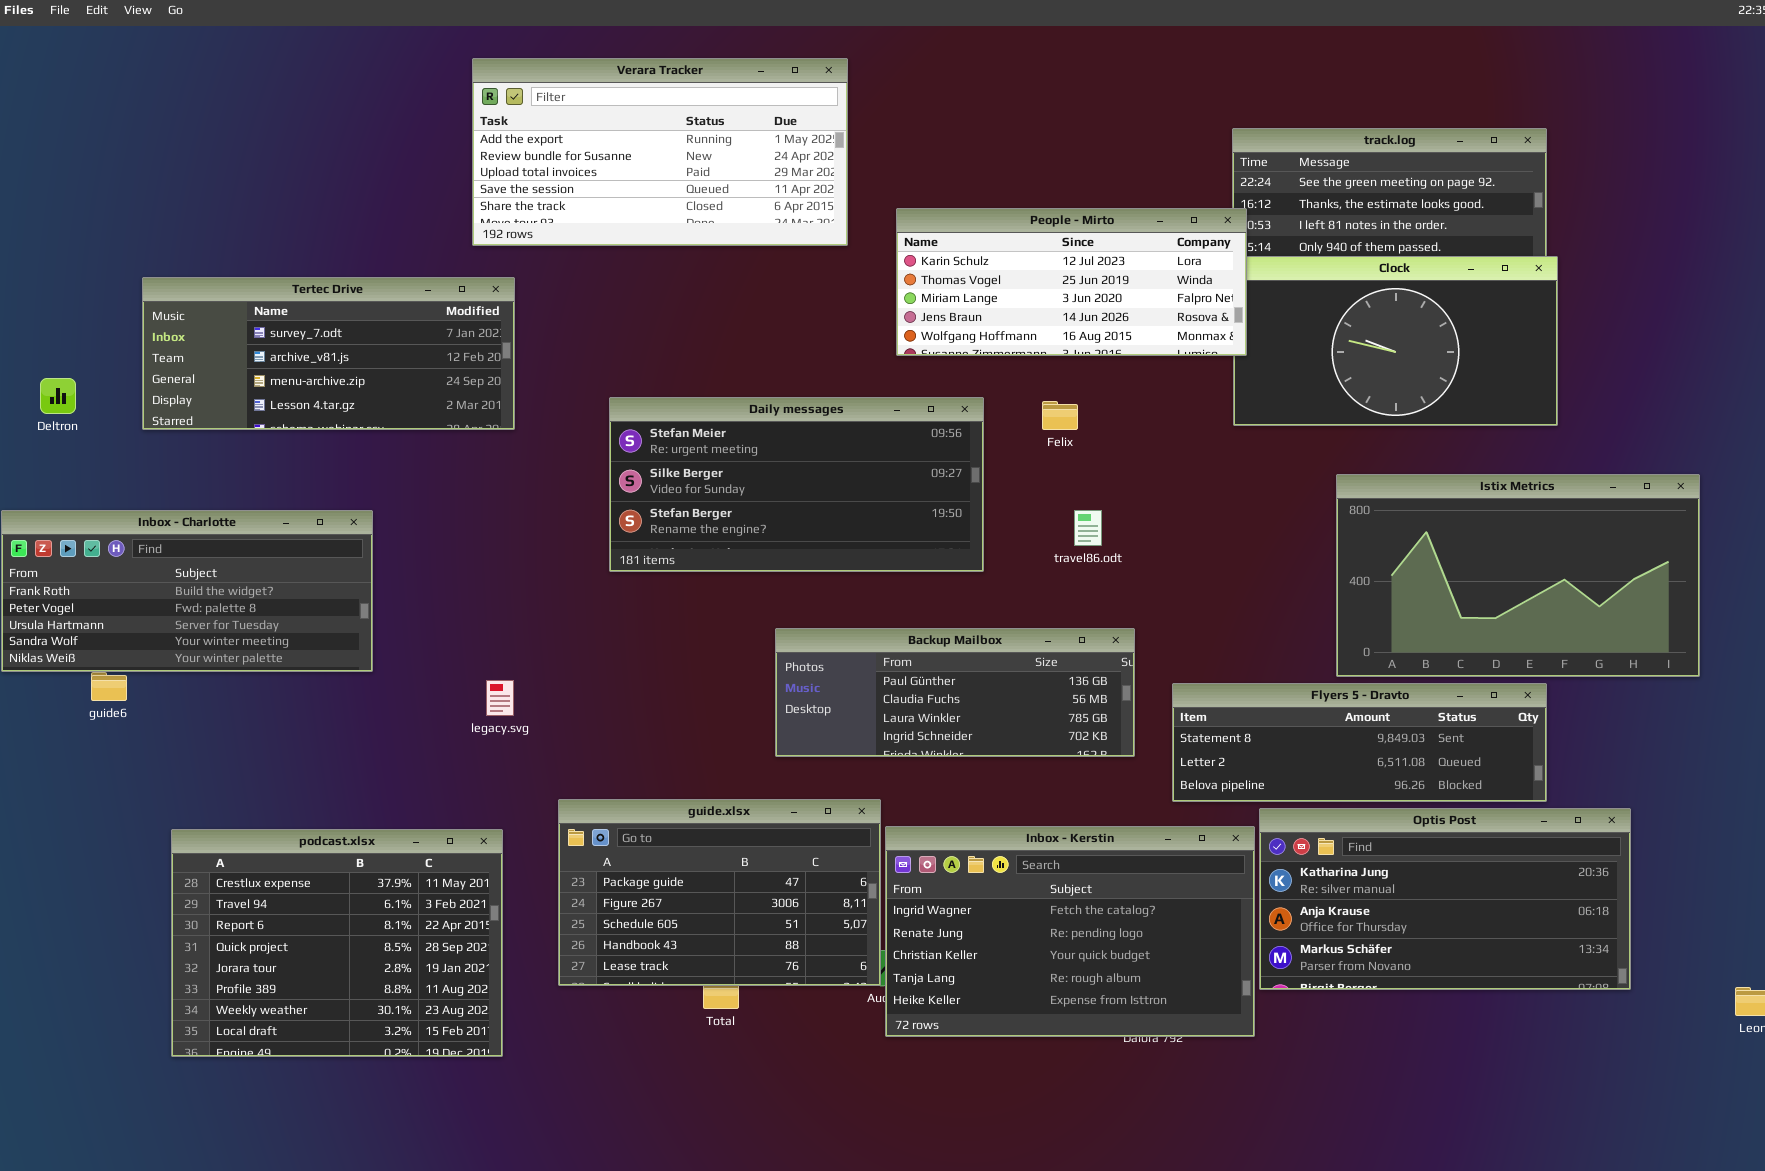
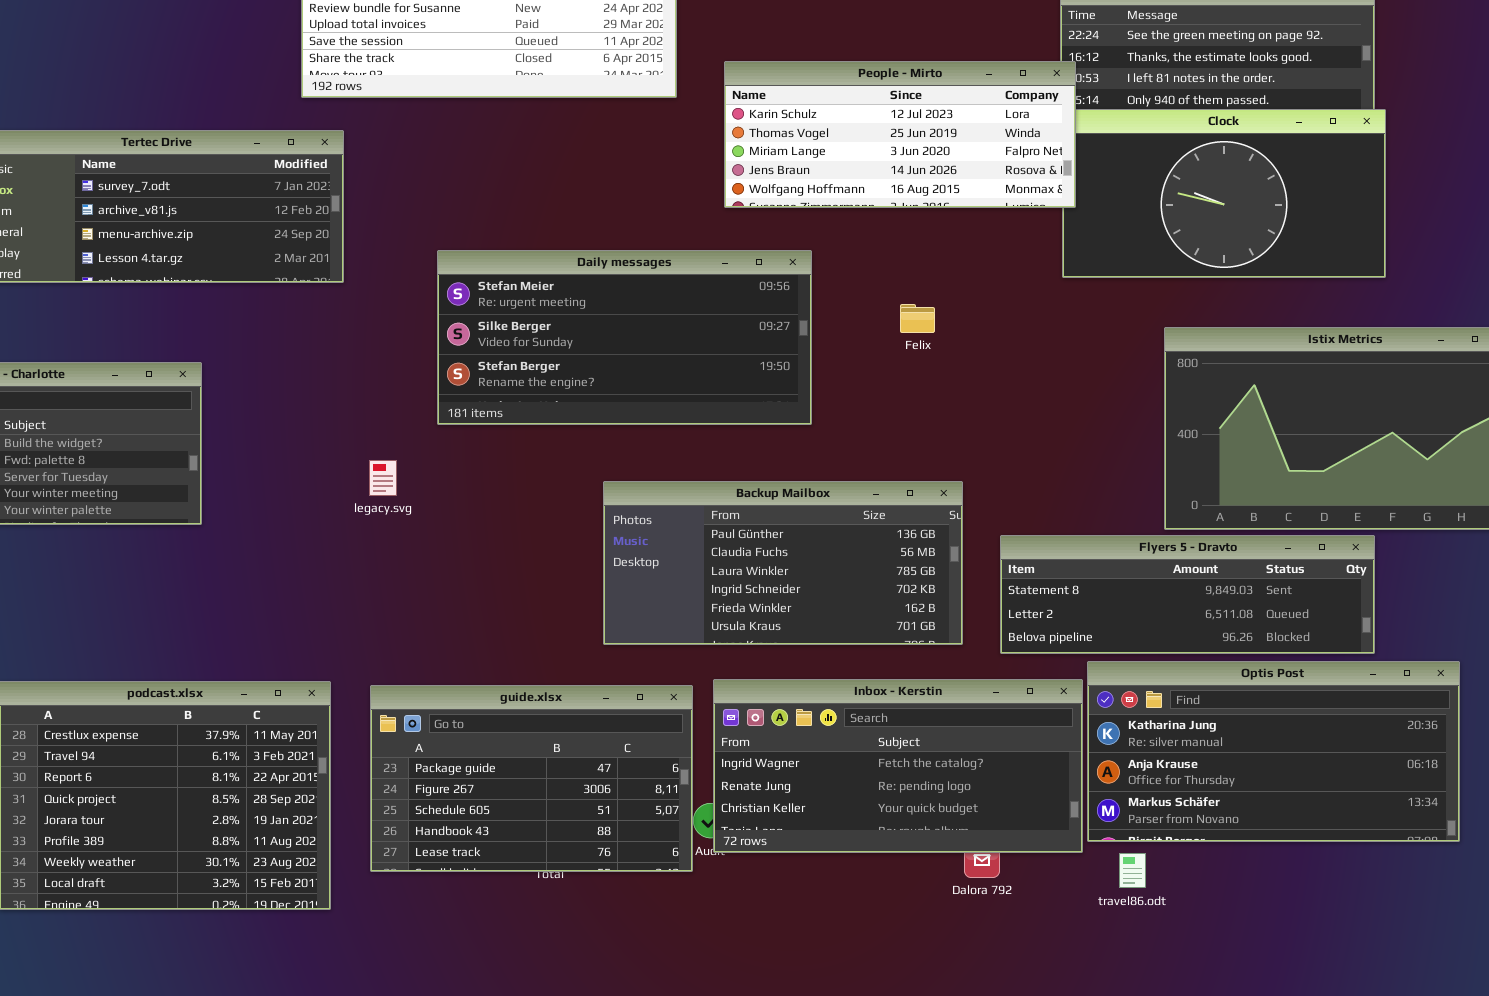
Felix: [1042,401,1078,430] -> [900,304,935,333], moved
travel86.odt: [1074,510,1102,546] -> [1119,853,1146,888], moved
Backup Mailbox: [775,628,1135,757] -> [603,481,963,645], resized
legacy.svg: [486,680,514,716] -> [369,460,397,496], moved
guide.xlsx: [558,799,881,986] -> [370,685,693,872], moved
Inbox - Kerstin: [885,826,1255,1037] -> [713,679,1083,853], resized

